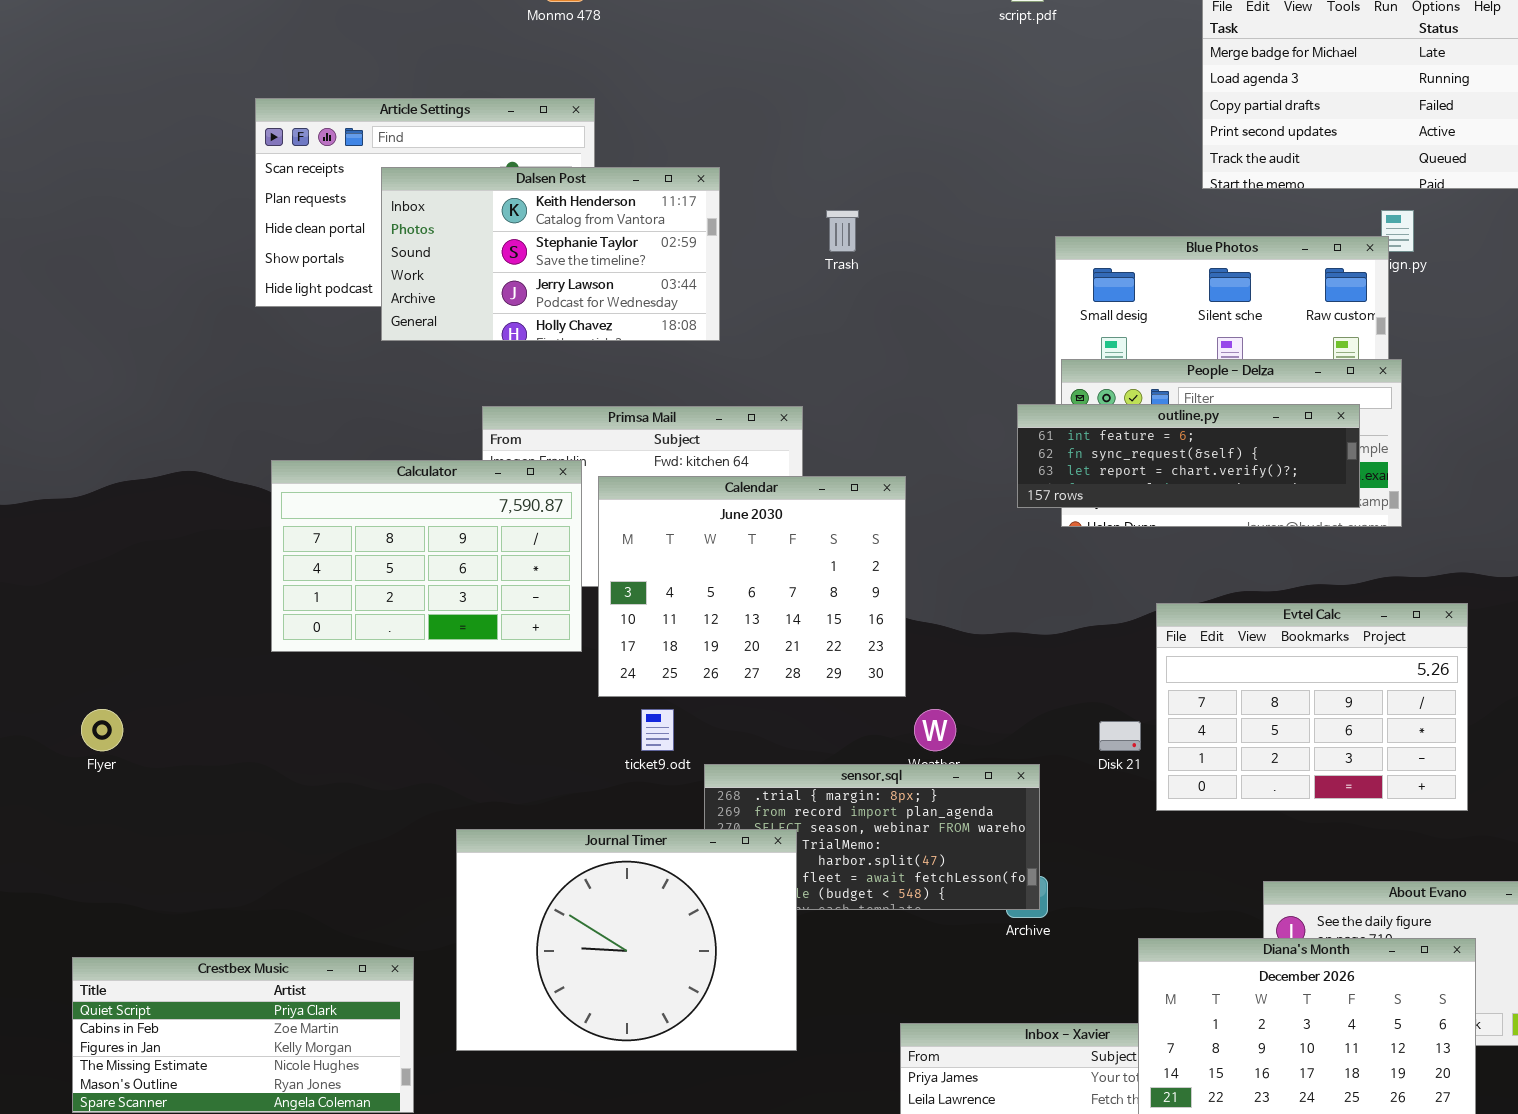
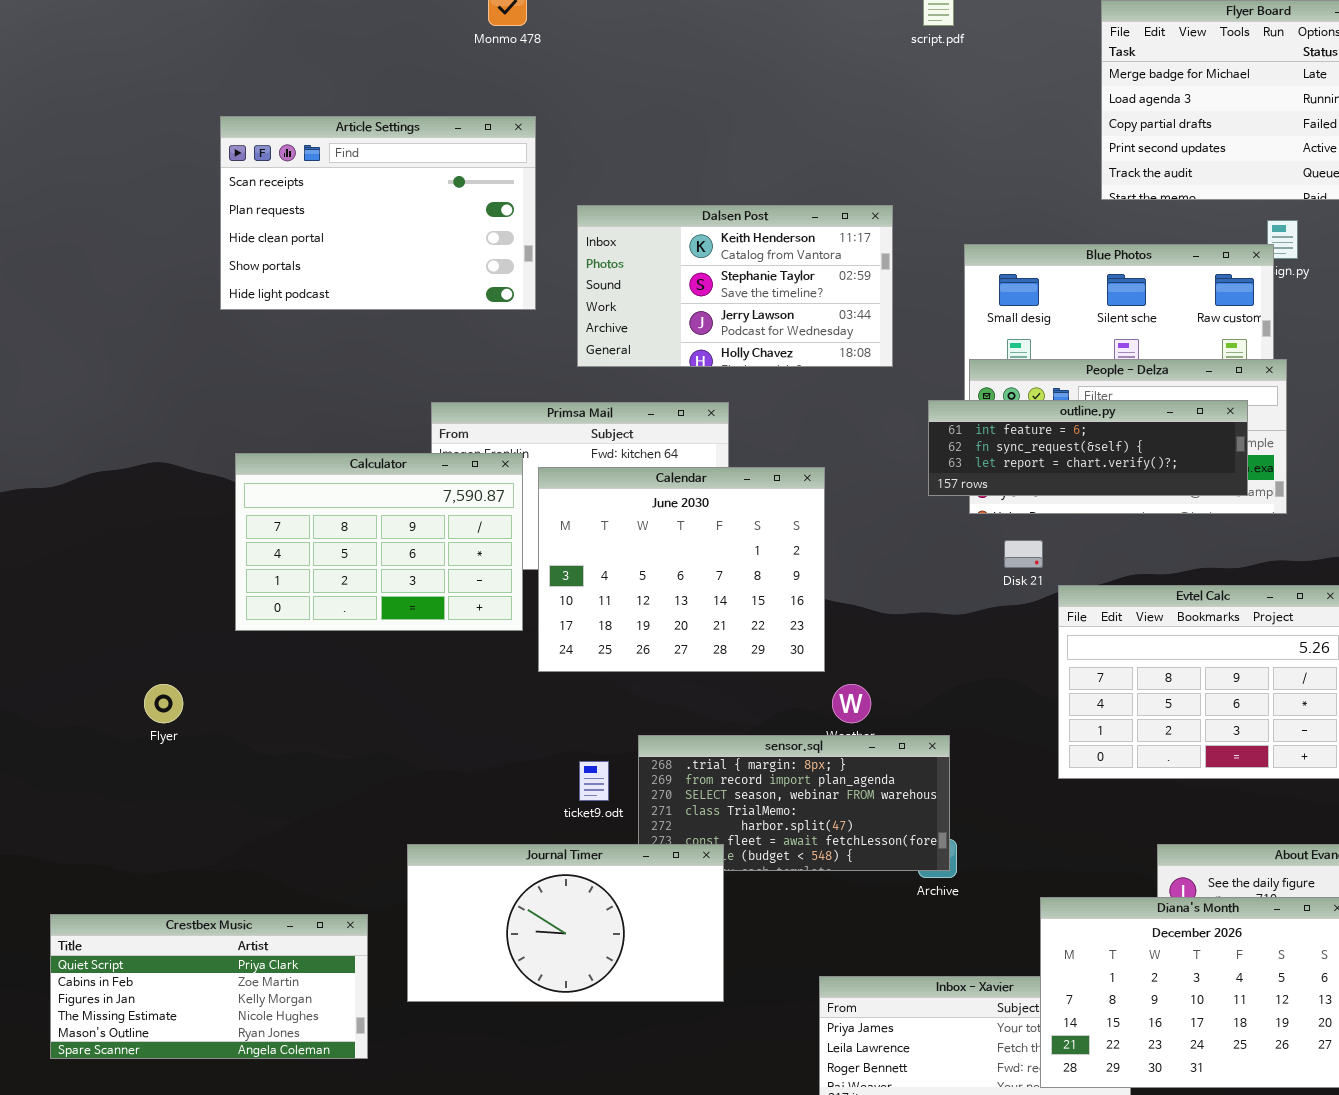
Dalsen Post: [381,167,720,341] -> [577,205,893,367], moved
Flyer: [81,709,123,751] -> [144,684,183,723], moved
ticket9.odt: [641,709,674,751] -> [579,761,609,801], moved
Disk 21: [1099,721,1141,751] -> [1004,540,1043,568], moved
Journal Timer: [456,829,797,1051] -> [407,844,724,1002], resized

